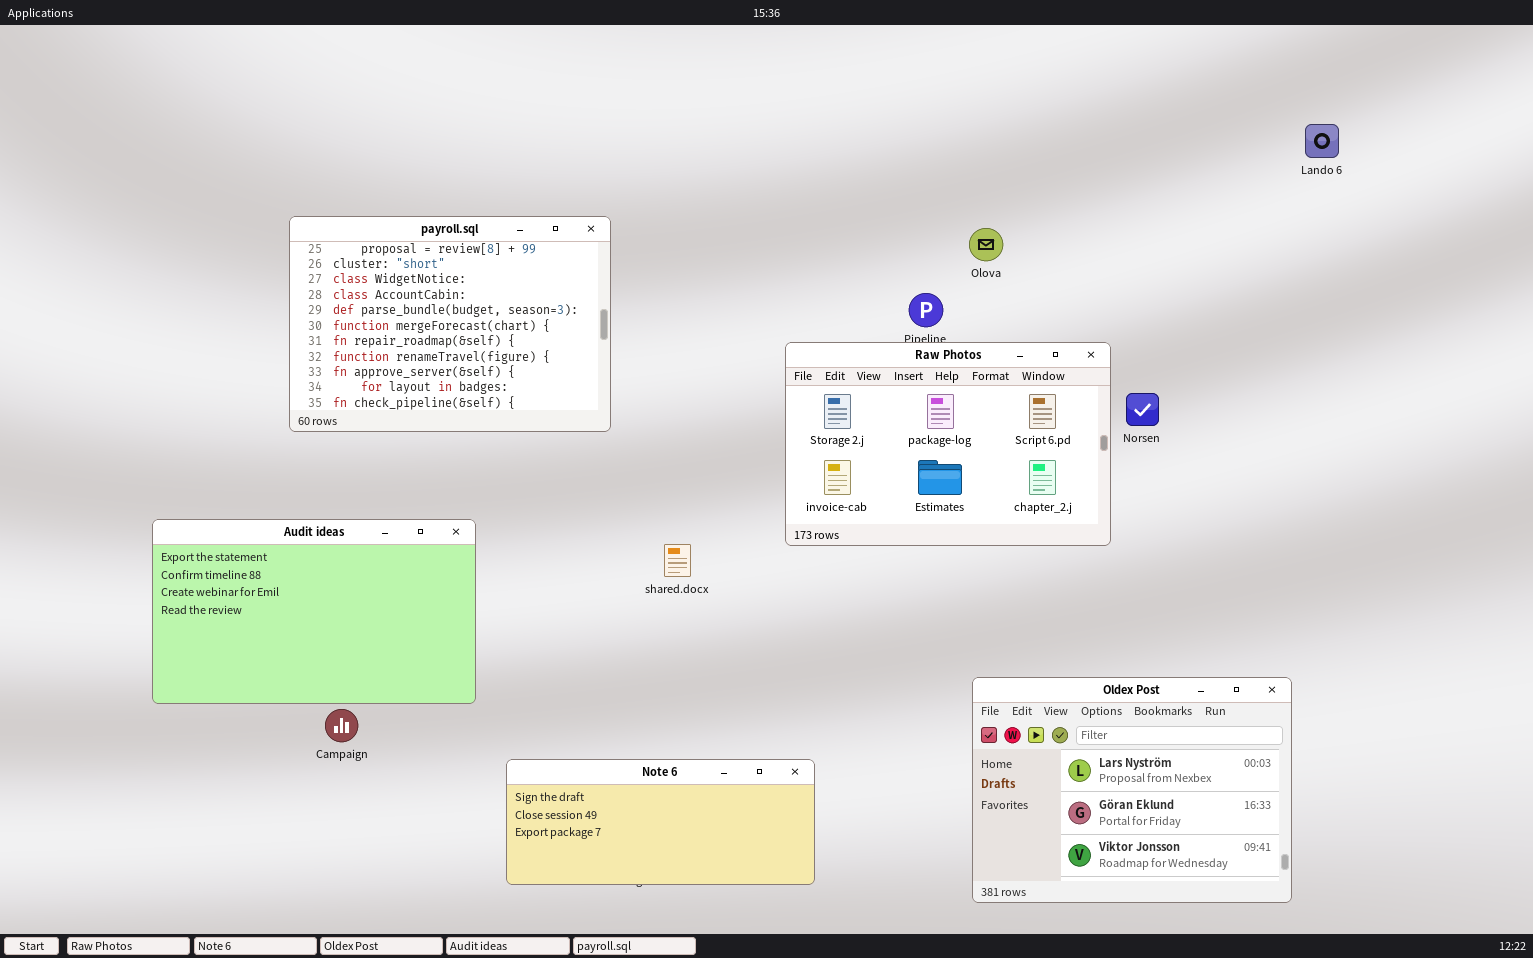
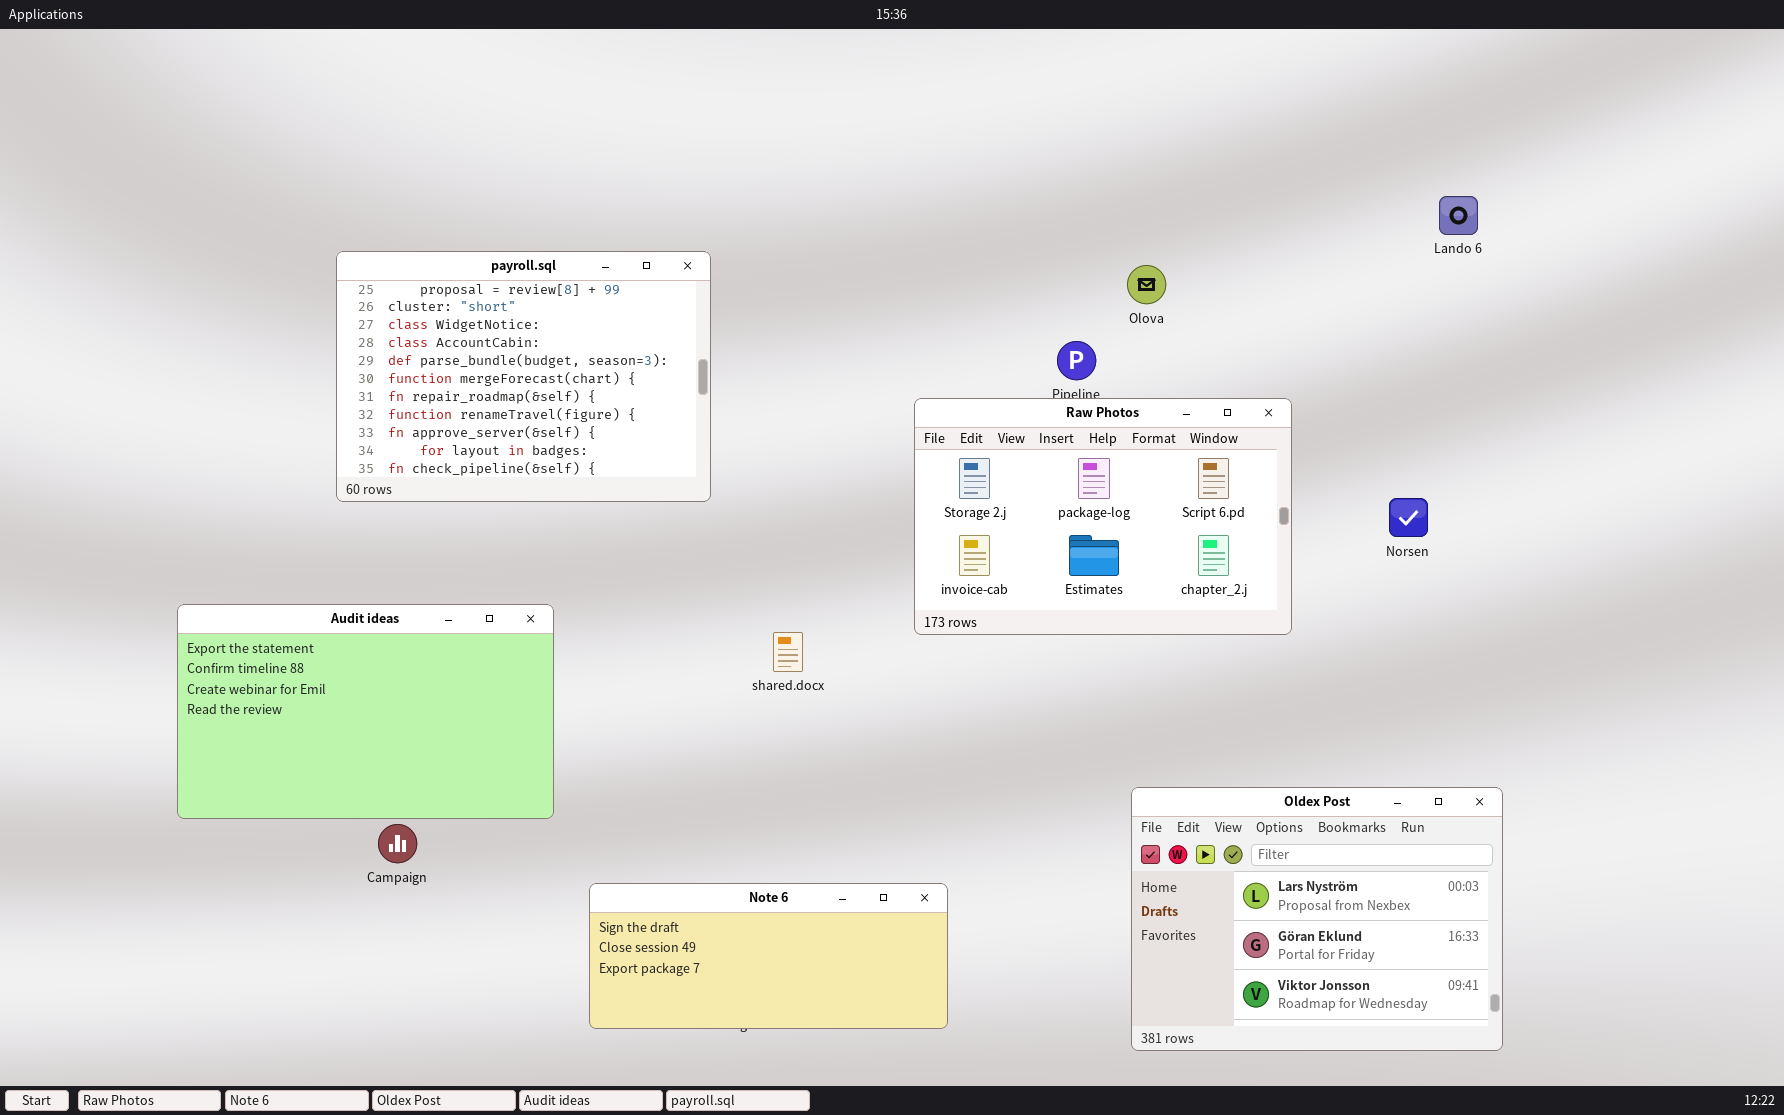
Lando 6: [1305,124,1339,158] -> [1439,196,1478,235], moved
Norsen: [1126,393,1159,426] -> [1389,498,1428,537], moved

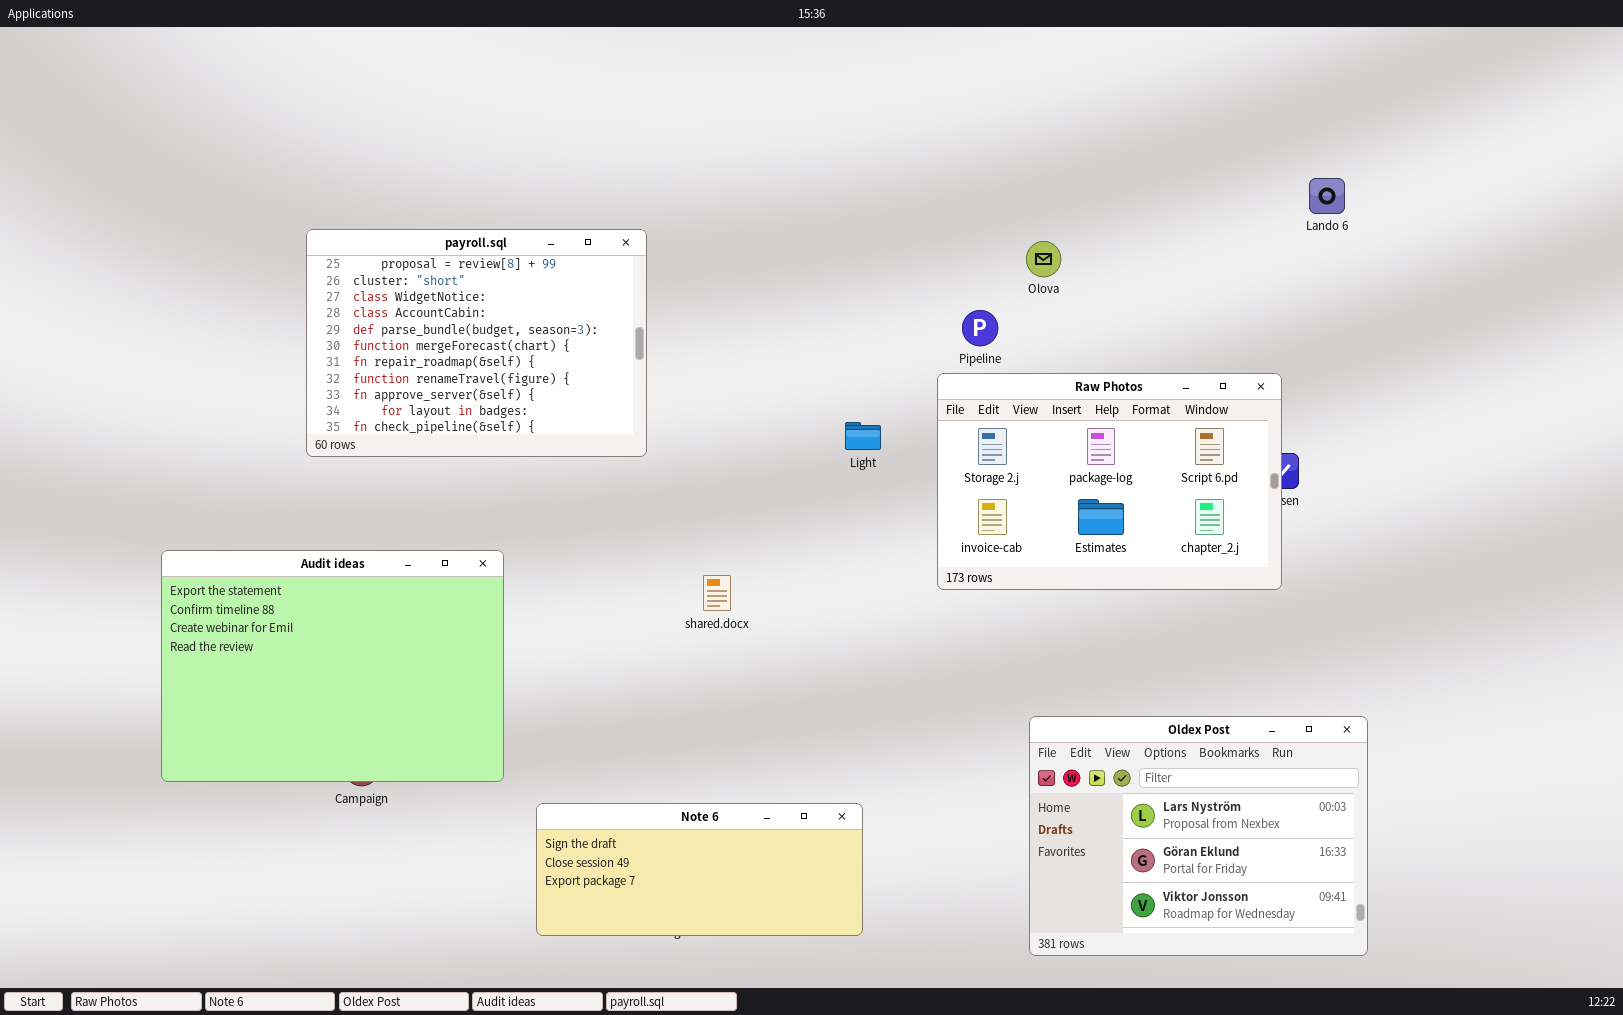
Raw Photos: [914,398,1292,635] -> [937,373,1282,590], moved
Audit ideas: [177,604,554,819] -> [161,550,504,782], resized

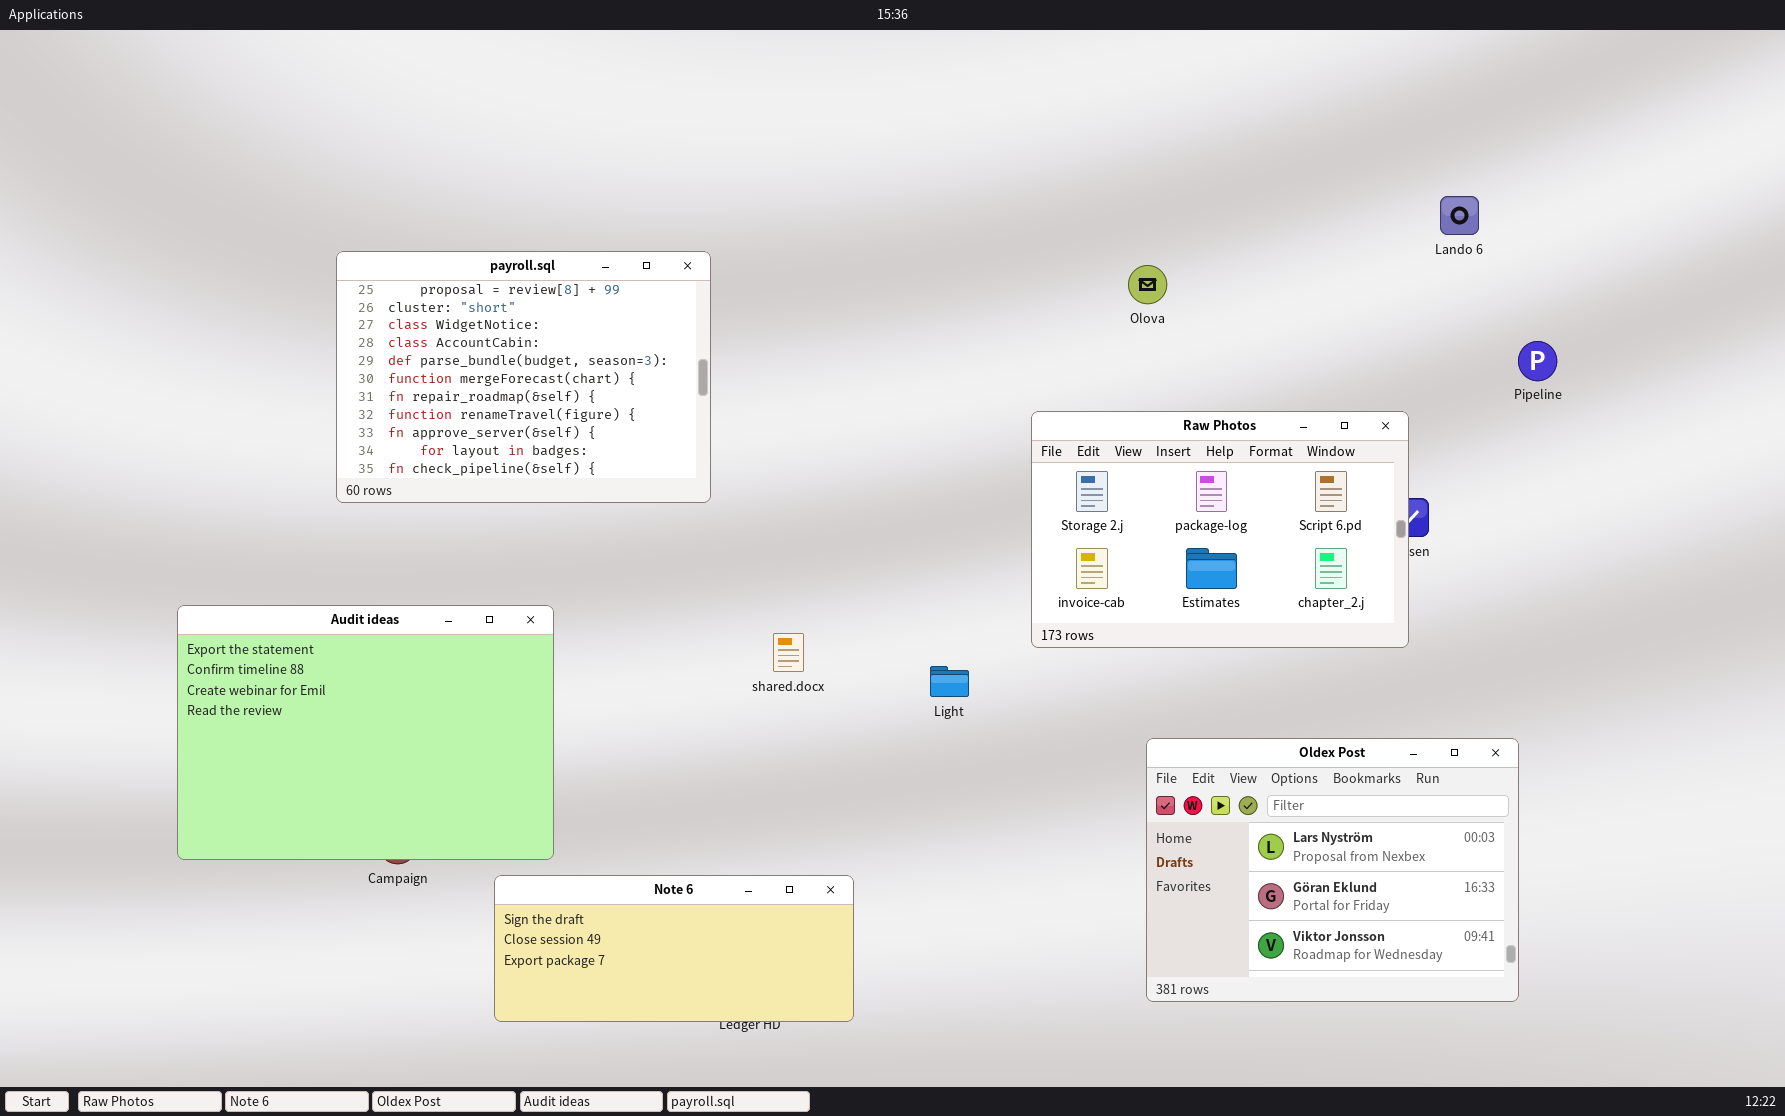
Pipeline: [962,310,998,346] -> [1518,341,1557,381], moved
Light: [845,422,881,450] -> [930,666,969,697], moved
Oldex Post: [1029,716,1368,956] -> [1146,738,1519,1002], moved
Note 6: [536,803,863,936] -> [494,875,854,1022], moved

